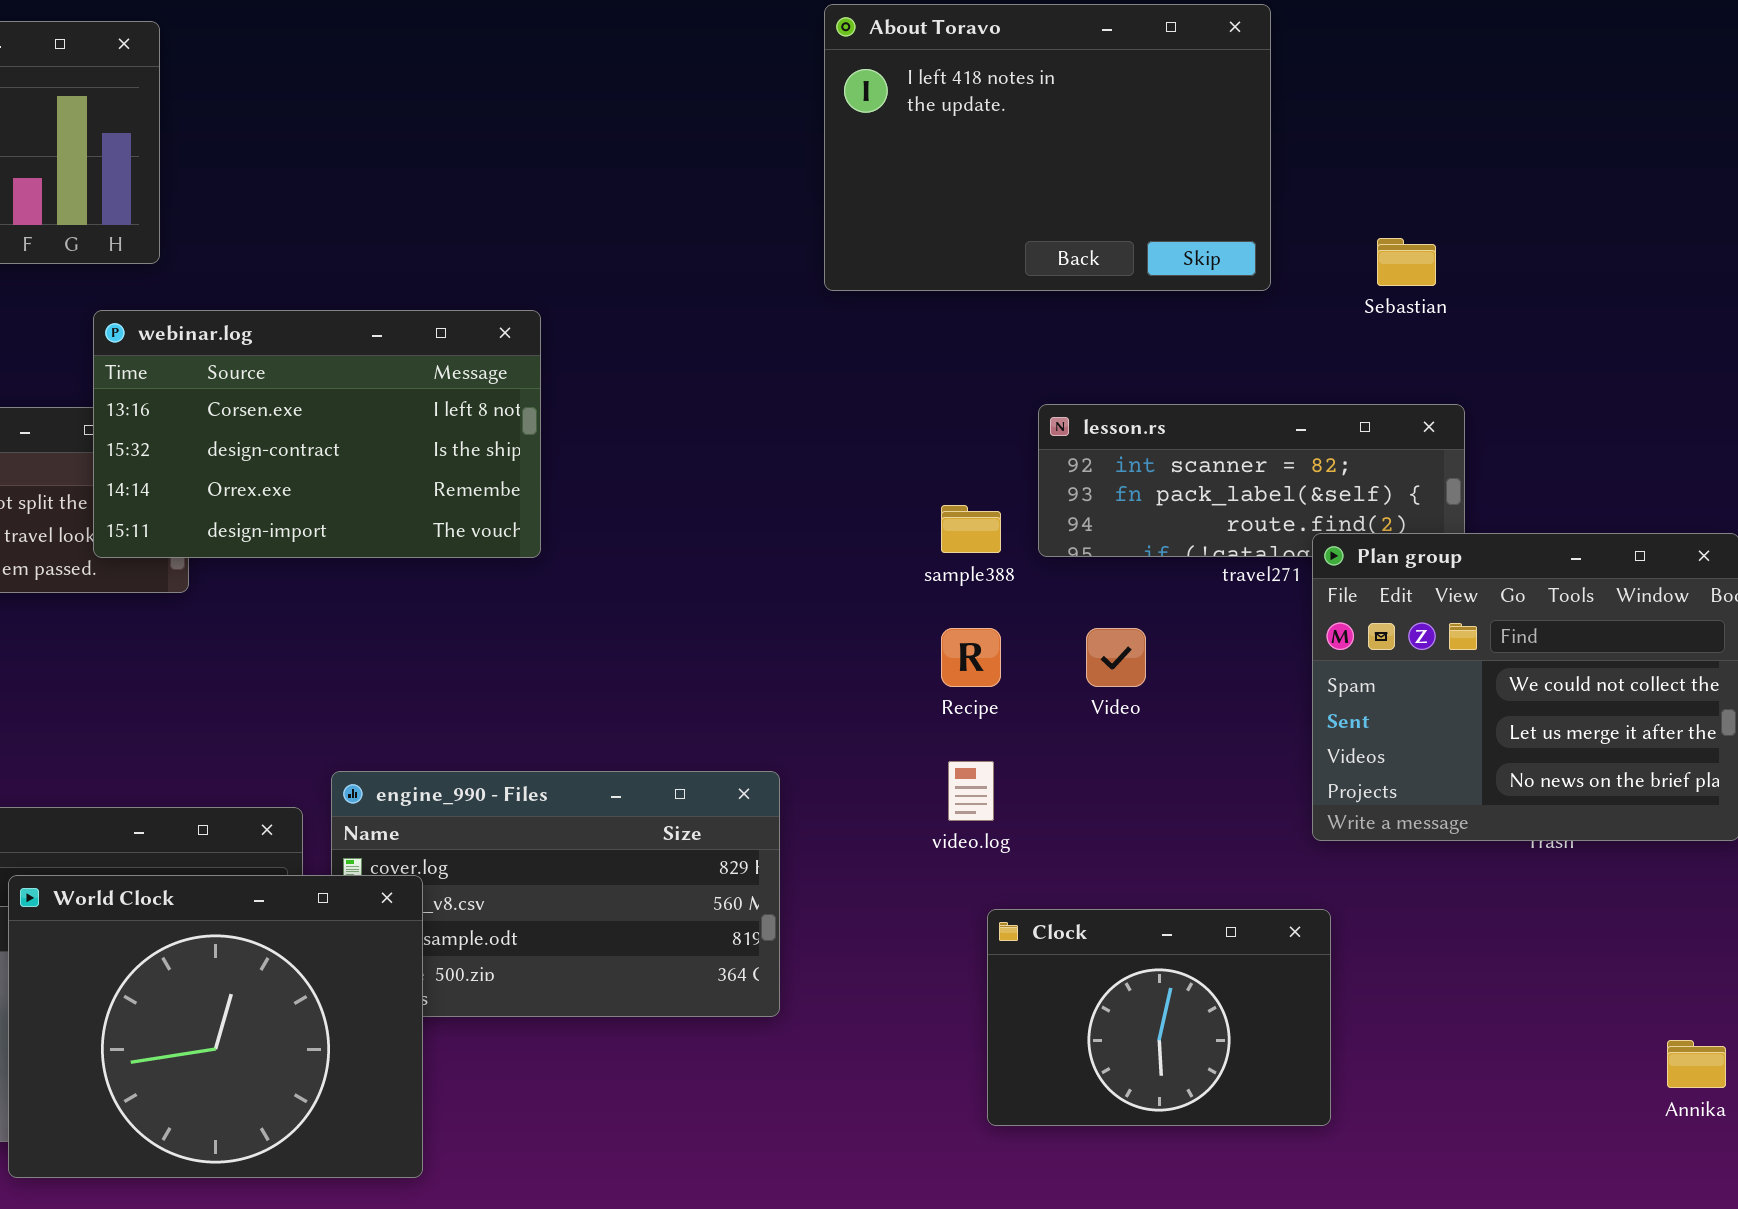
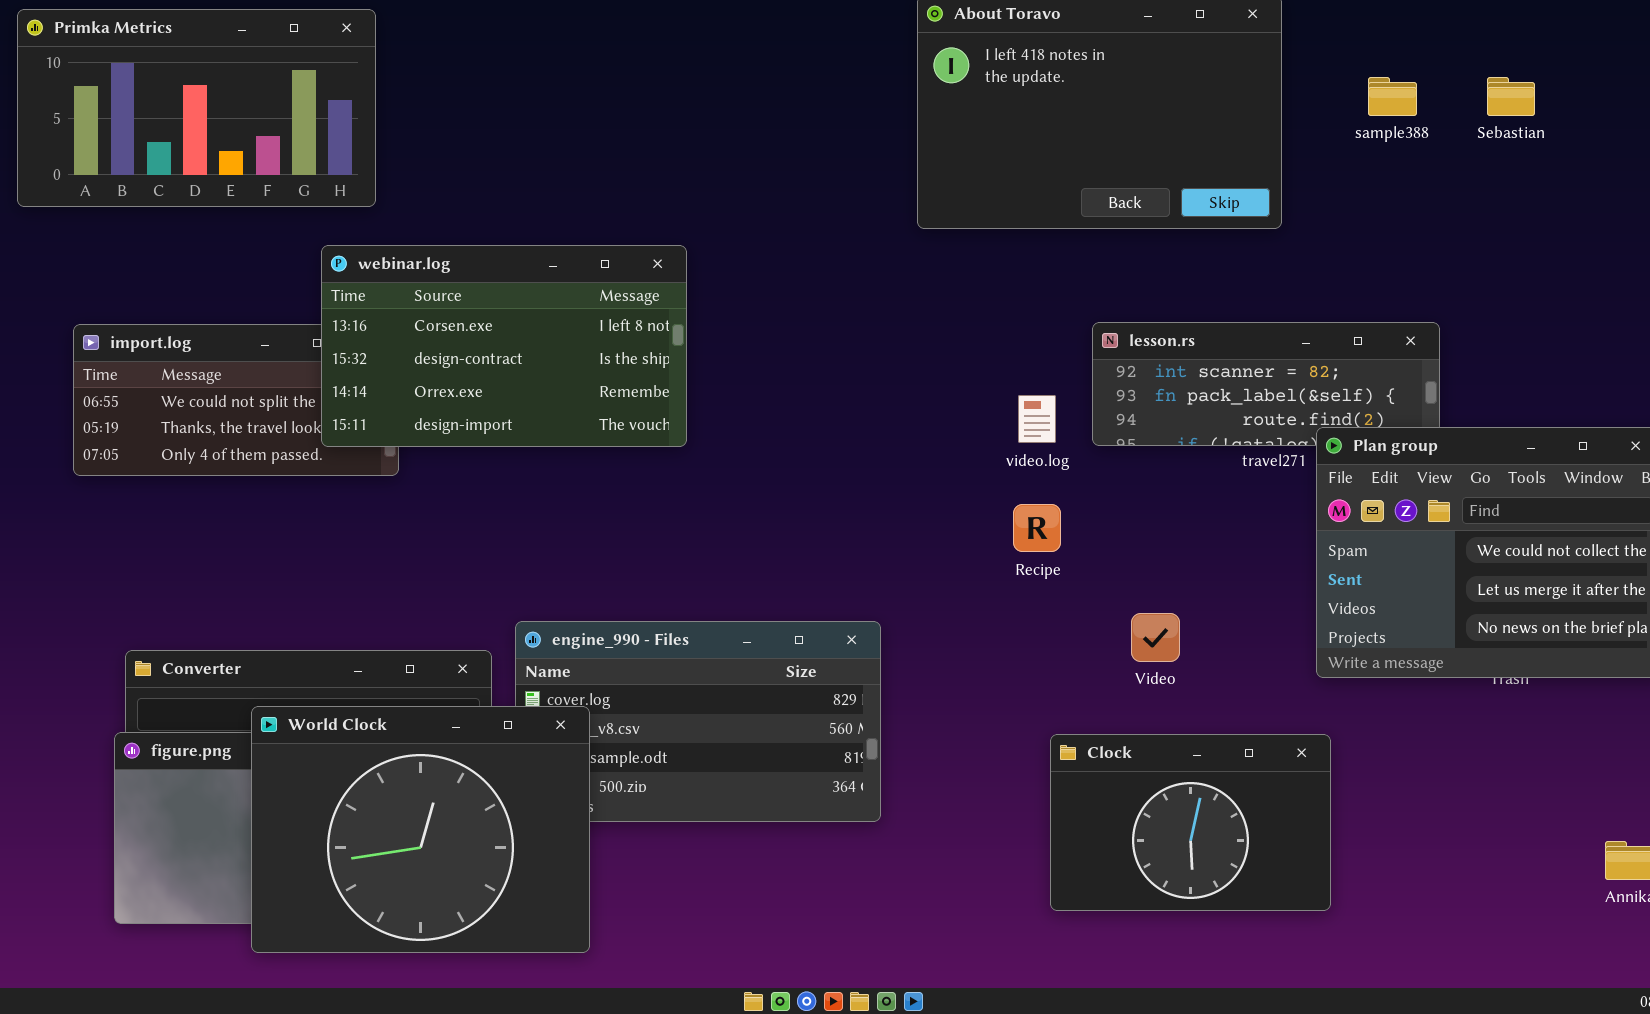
Sebastian: [1377,238,1436,286] -> [1487,77,1535,116], moved
sample388: [941,505,1001,553] -> [1368,77,1417,116], moved
Video: [1086,628,1146,687] -> [1131,613,1180,662], moved
video.log: [948,761,994,821] -> [1018,395,1056,443], moved

